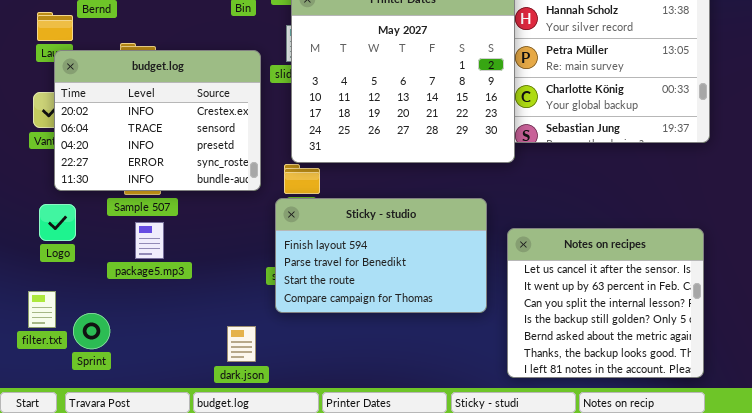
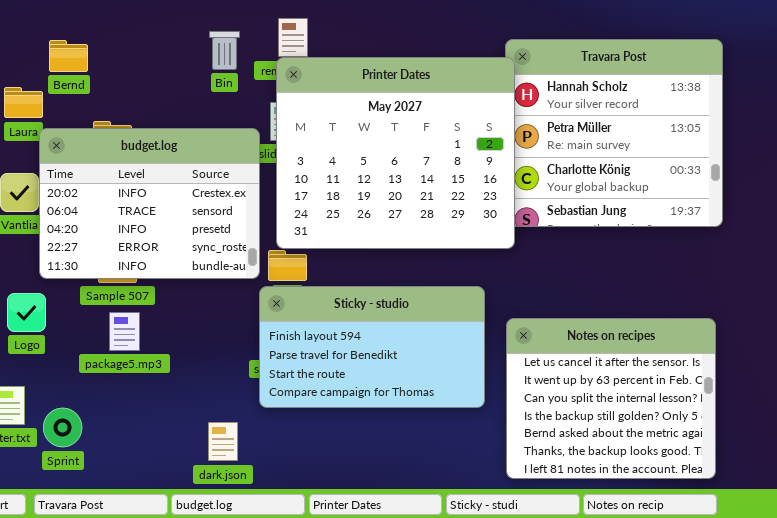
budget.log: [54,50,261,191] -> [39,128,260,279], moved

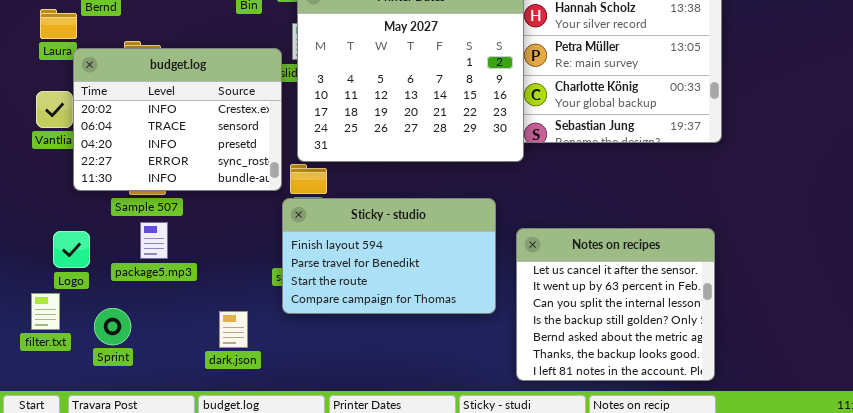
Logo: [7,293,46,332] -> [53,231,90,268], moved
Sprint: [43,408,82,447] -> [94,308,131,345], moved
dark.json: [208,422,238,461] -> [219,311,248,348], moved

